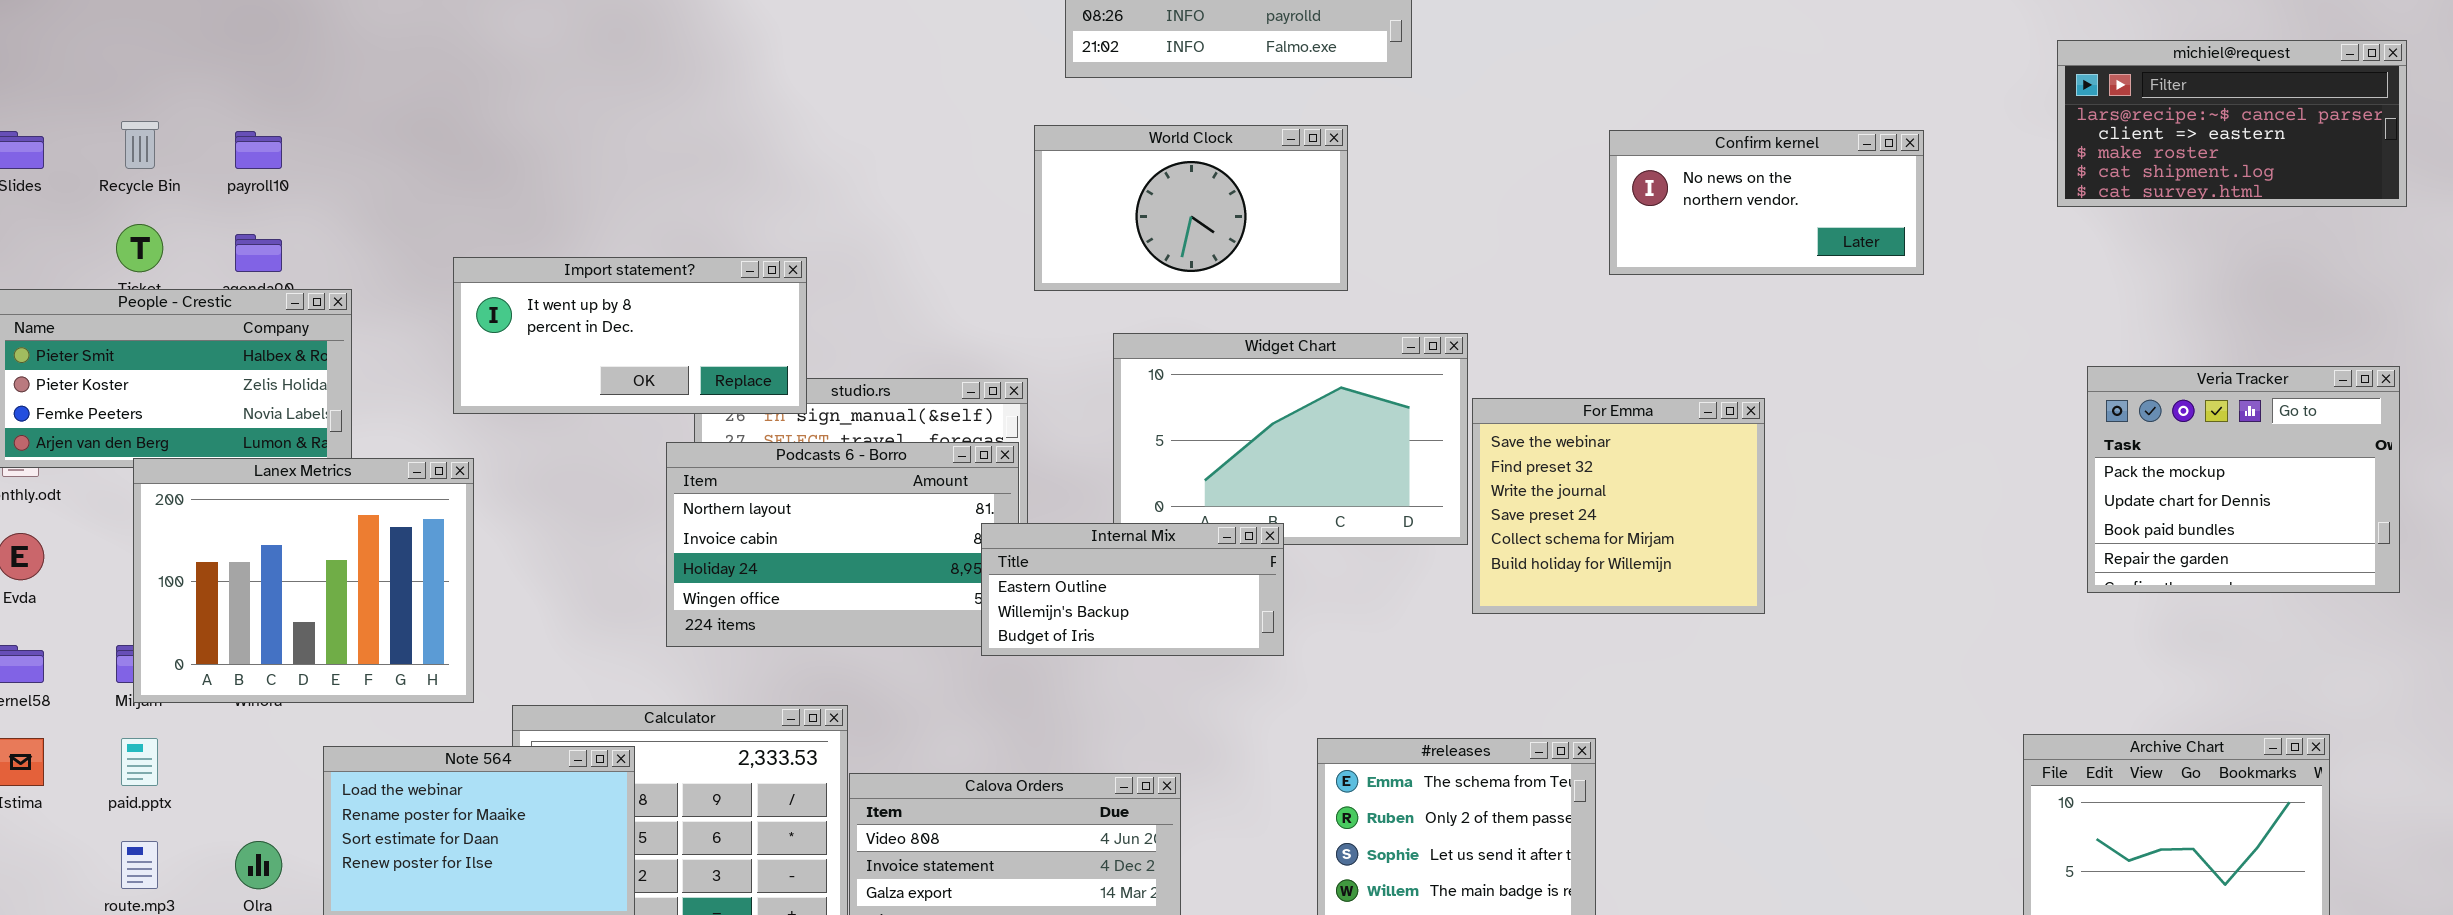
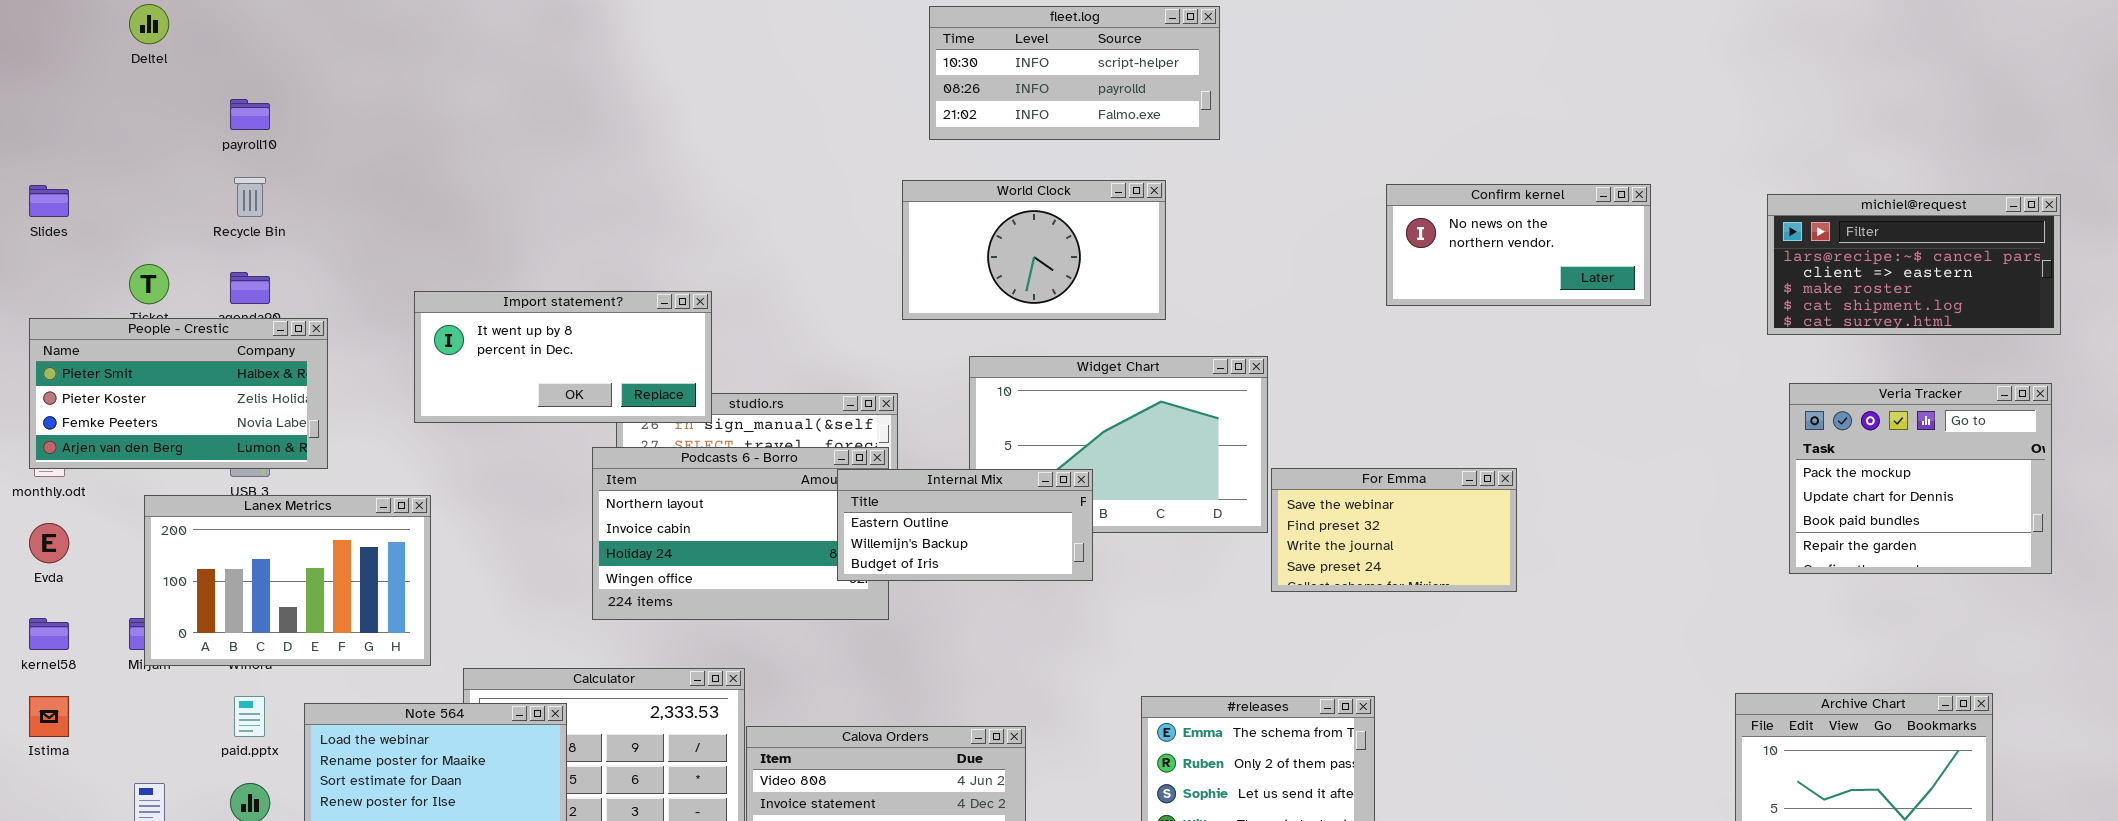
michiel@request: [2057,40,2407,207] -> [1767,194,2061,335], moved
Recycle Bin: [121,121,159,169] -> [234,177,266,217], moved
payroll10: [235,131,282,169] -> [230,99,270,130], moved
For Emma: [1472,398,1765,614] -> [1271,468,1517,592], resized
Lanex Metrics: [133,458,474,703] -> [144,495,431,666], resized
Internal Mix: [981,523,1284,656] -> [837,469,1093,581], moved
paid.pptx: [121,738,158,786] -> [234,696,265,737], moved

